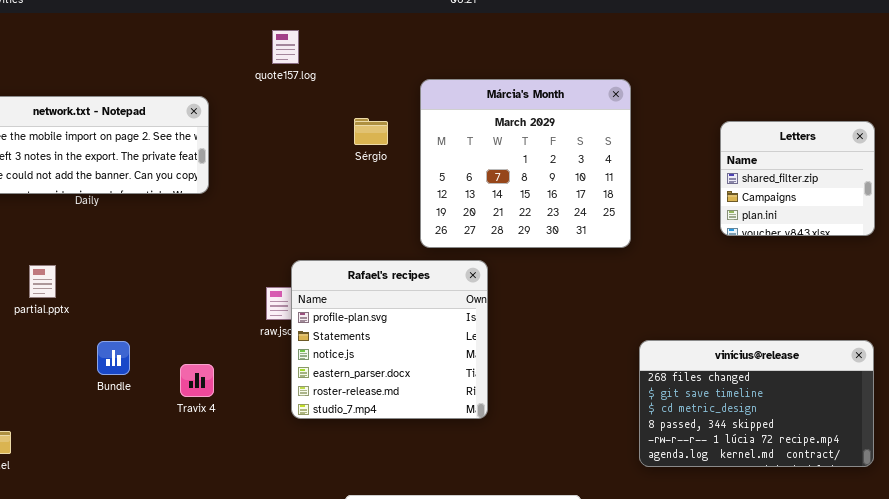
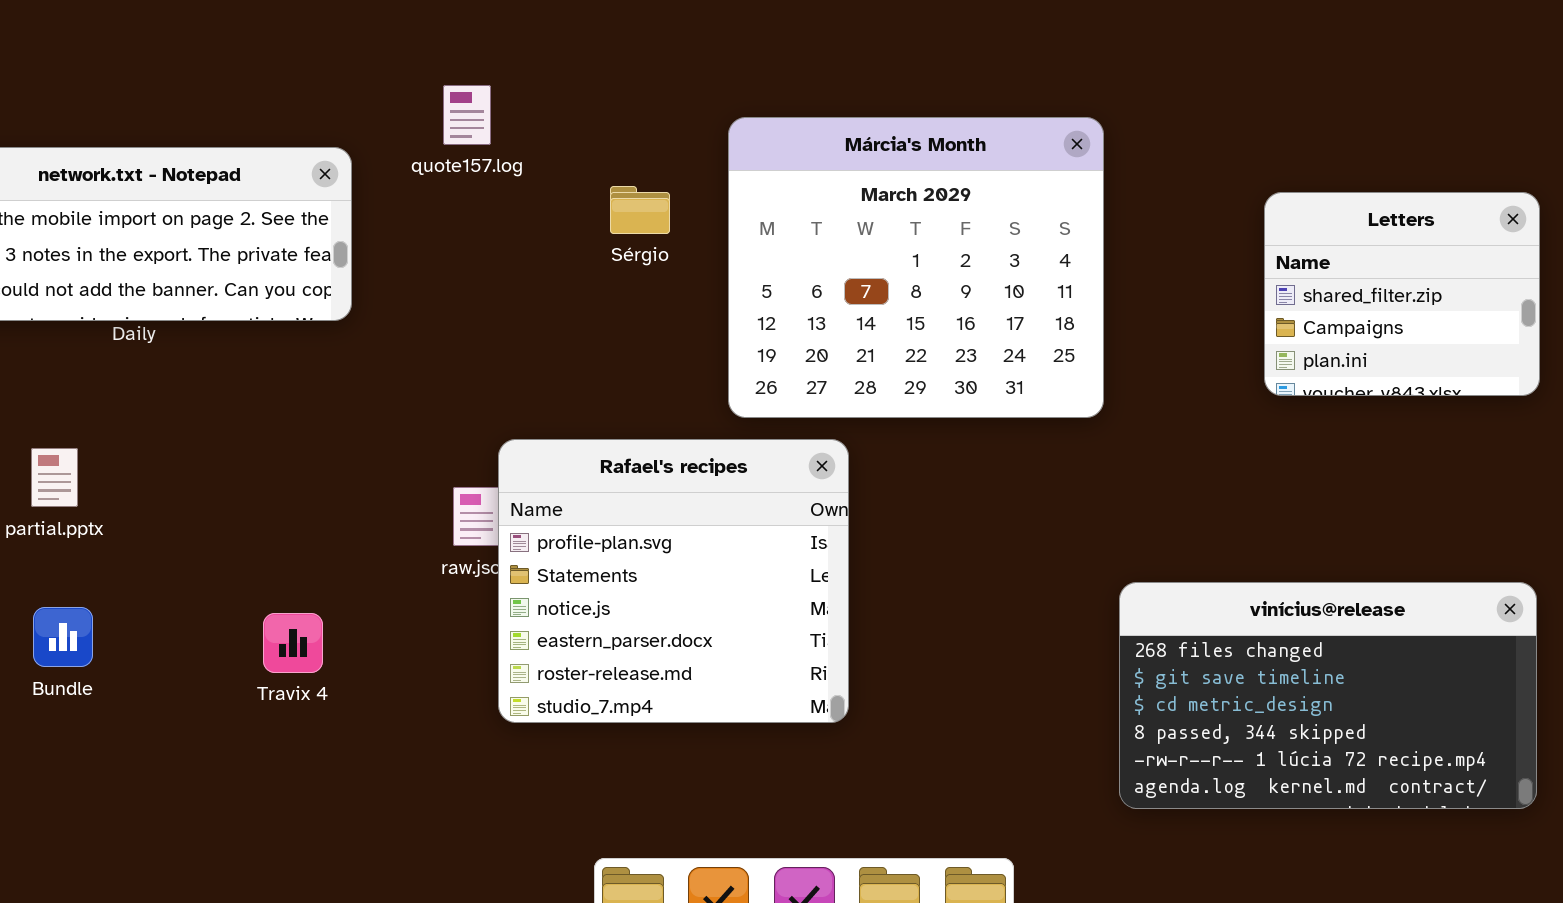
quote157.log: [272,30,299,64] -> [443,85,491,145], moved
Bundle: [97,341,130,375] -> [33,607,93,667], moved
Travix 4: [180,364,214,397] -> [263,613,323,673], moved

